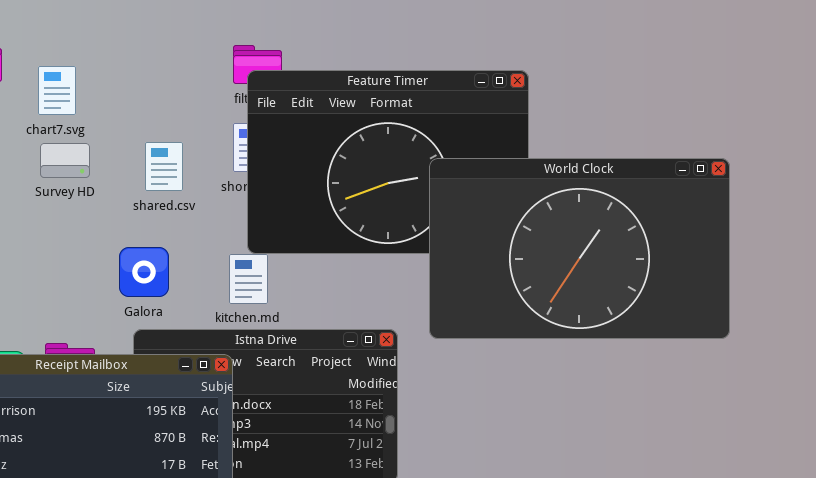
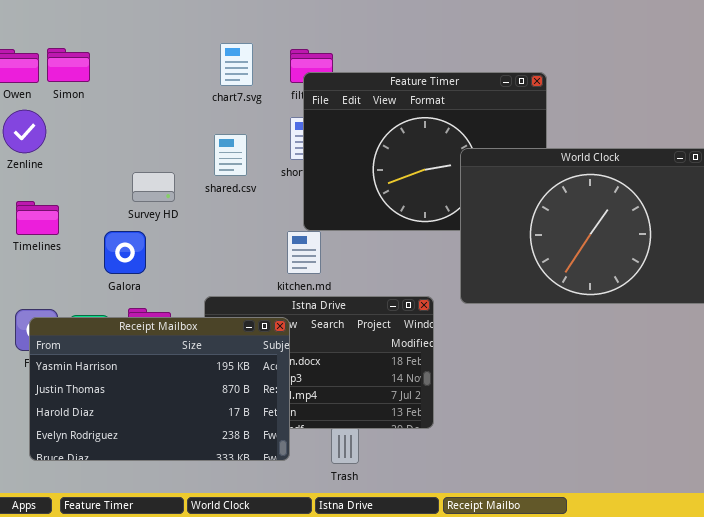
chart7.svg: [38,66,76,115] -> [220,43,253,86], moved
Survey HD: [40,143,90,178] -> [132,172,175,202], moved
Galora: [119,247,169,297] -> [104,231,146,274], moved

